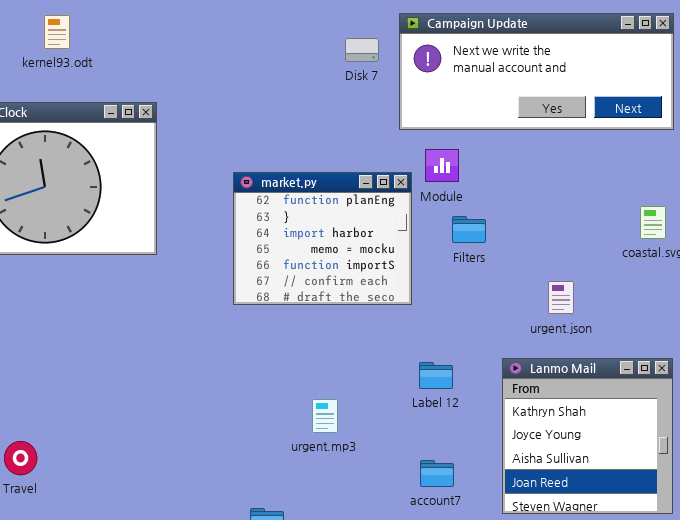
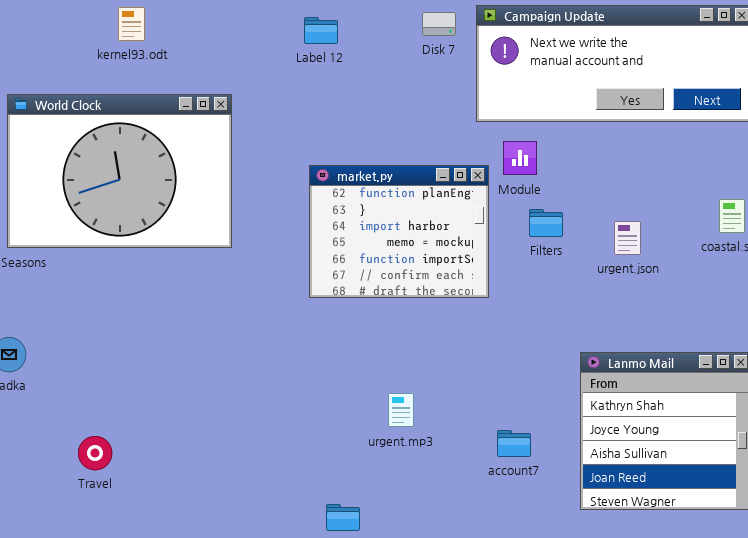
Disk 7: [345,38,379,62] -> [422,12,456,36], moved
urgent.json: [548,281,574,314] -> [614,221,641,255], moved
Label 12: [419,362,453,389] -> [304,17,338,44], moved
account7: [420,460,454,487] -> [497,430,531,457], moved

